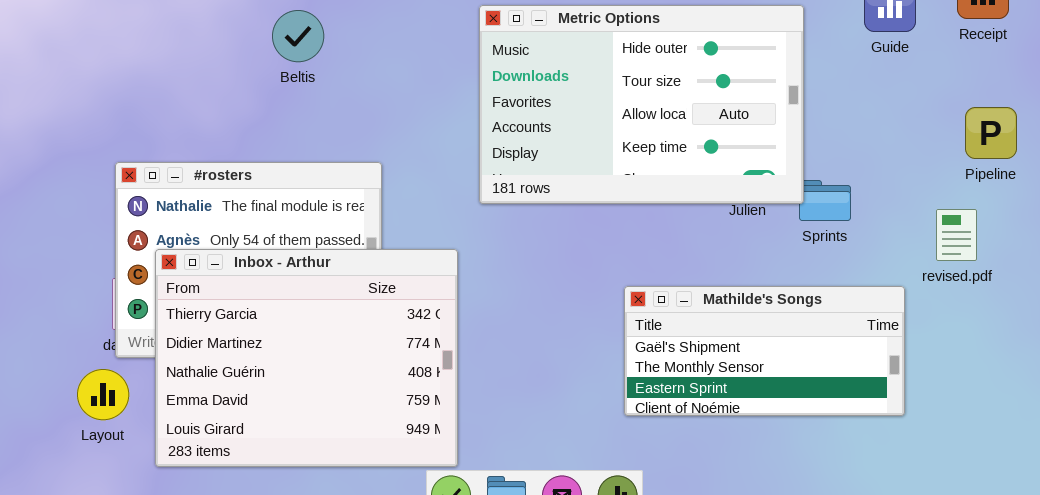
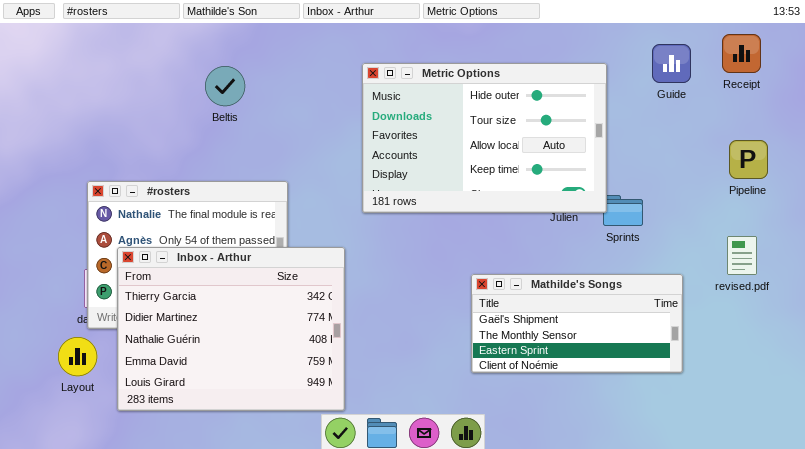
revised.pdf: [936,209,977,261] -> [727,236,757,275], moved

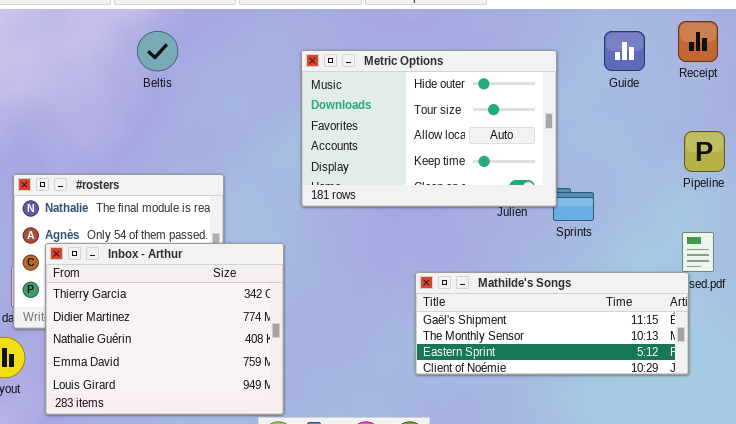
Beltis: [205,66,245,106] -> [137,31,178,71], moved
Mathilde's Songs: [471,274,683,373] -> [415,272,689,375], resized

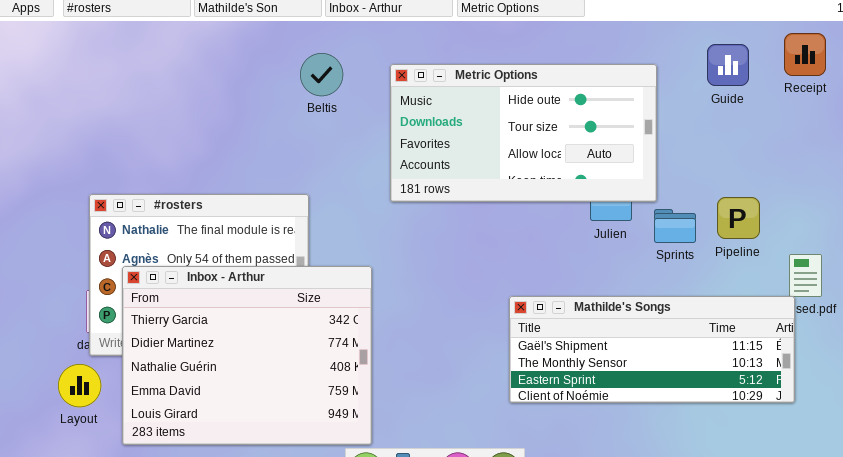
Beltis: [137,31,178,71] -> [300,53,343,96], moved
Metric Options: [301,50,557,207] -> [390,64,657,202], resized
Pipeline: [684,131,725,172] -> [717,197,760,239], moved

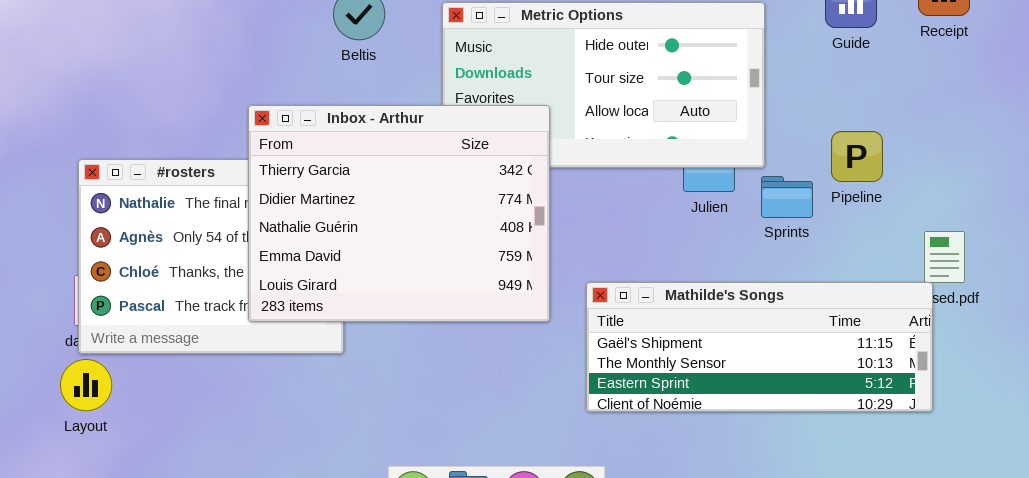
Pipeline: [717,197,760,239] -> [831,131,883,182], moved
Inbox - Arthur: [122,266,372,445] -> [248,105,550,322], moved
Layout: [58,364,101,407] -> [60,359,112,411], moved

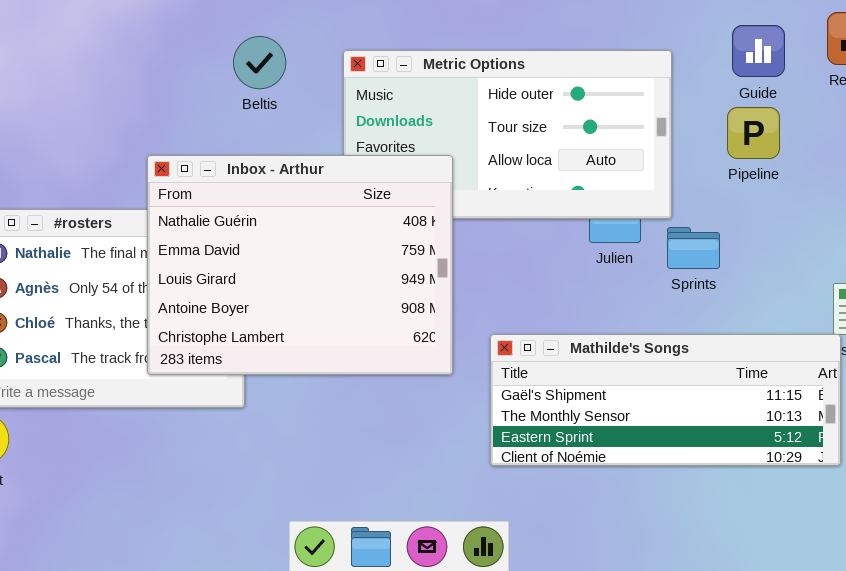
Inbox - Arthur: [248,105,550,322] -> [147,155,453,375], scrolled down 2 rows
Pipeline: [831,131,883,182] -> [727,107,780,159], moved

